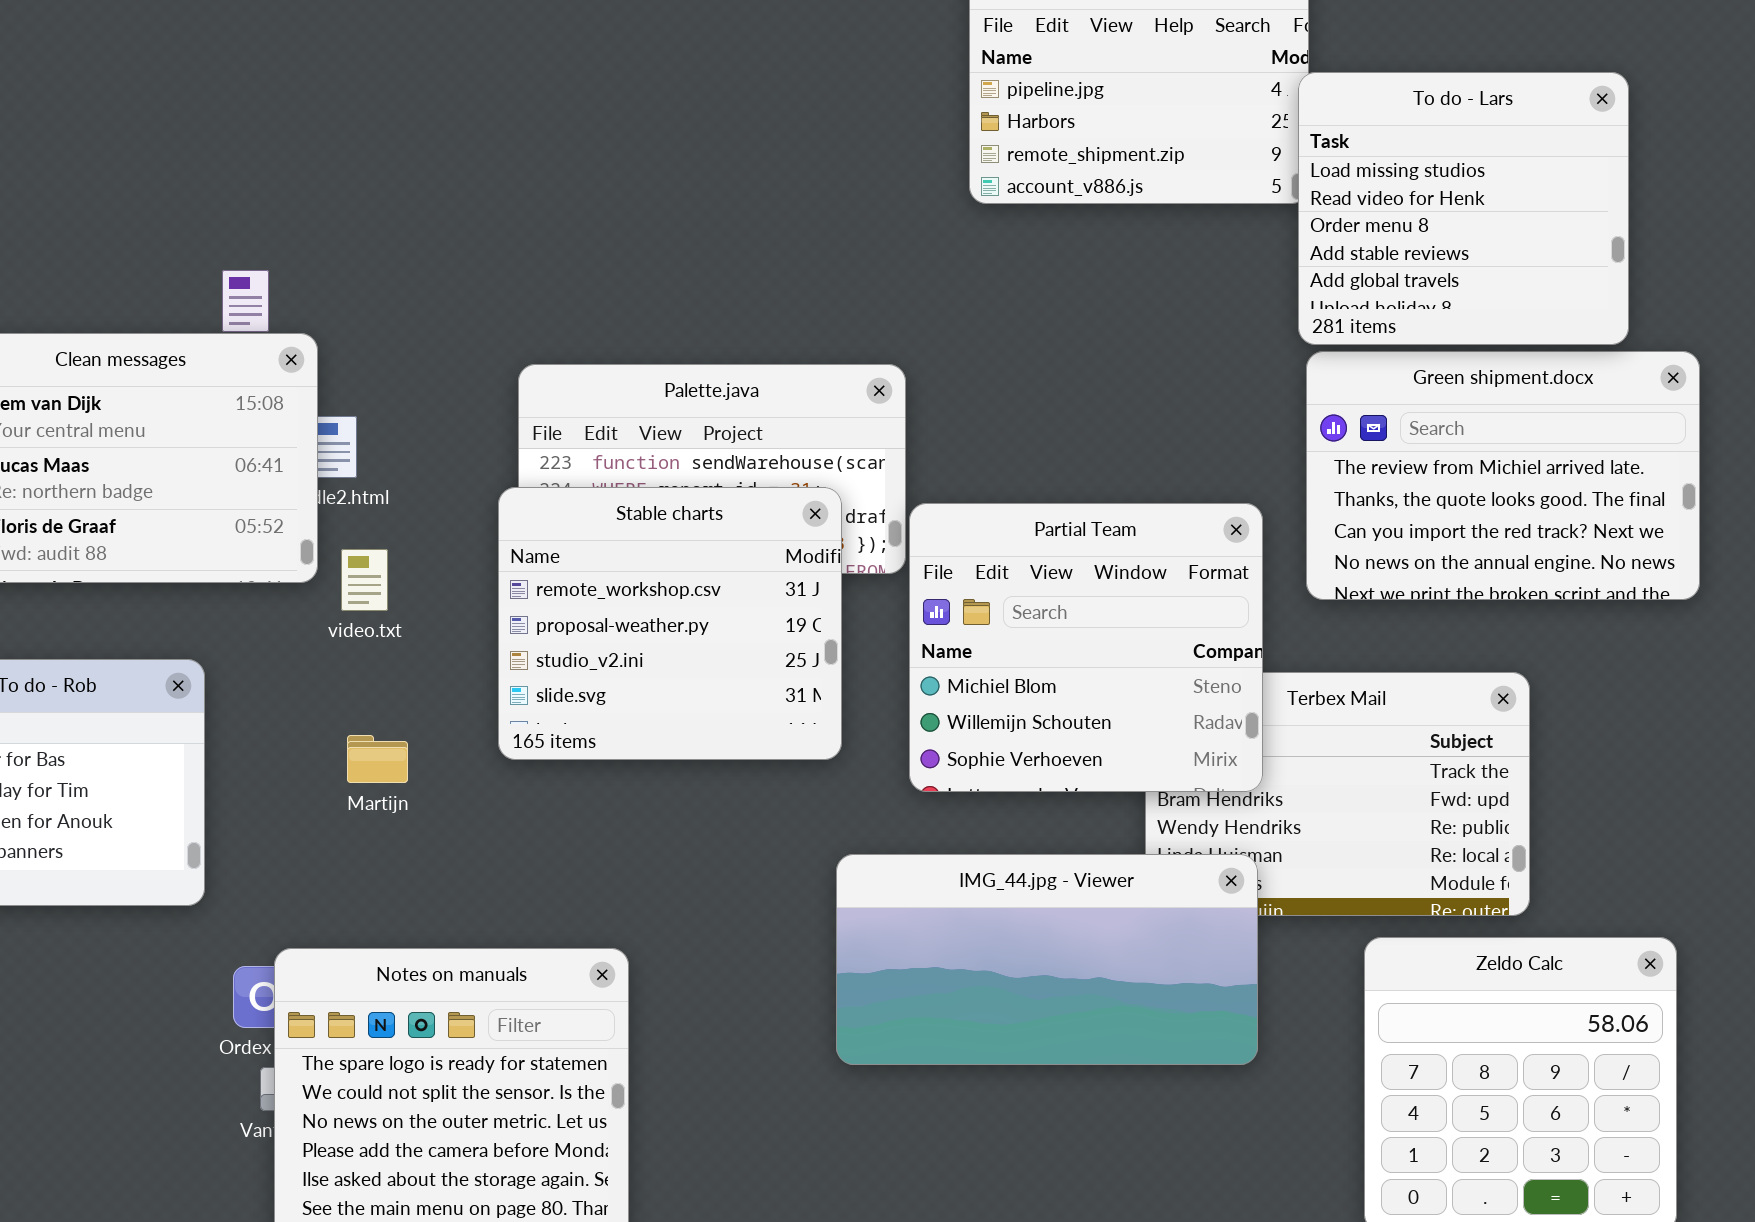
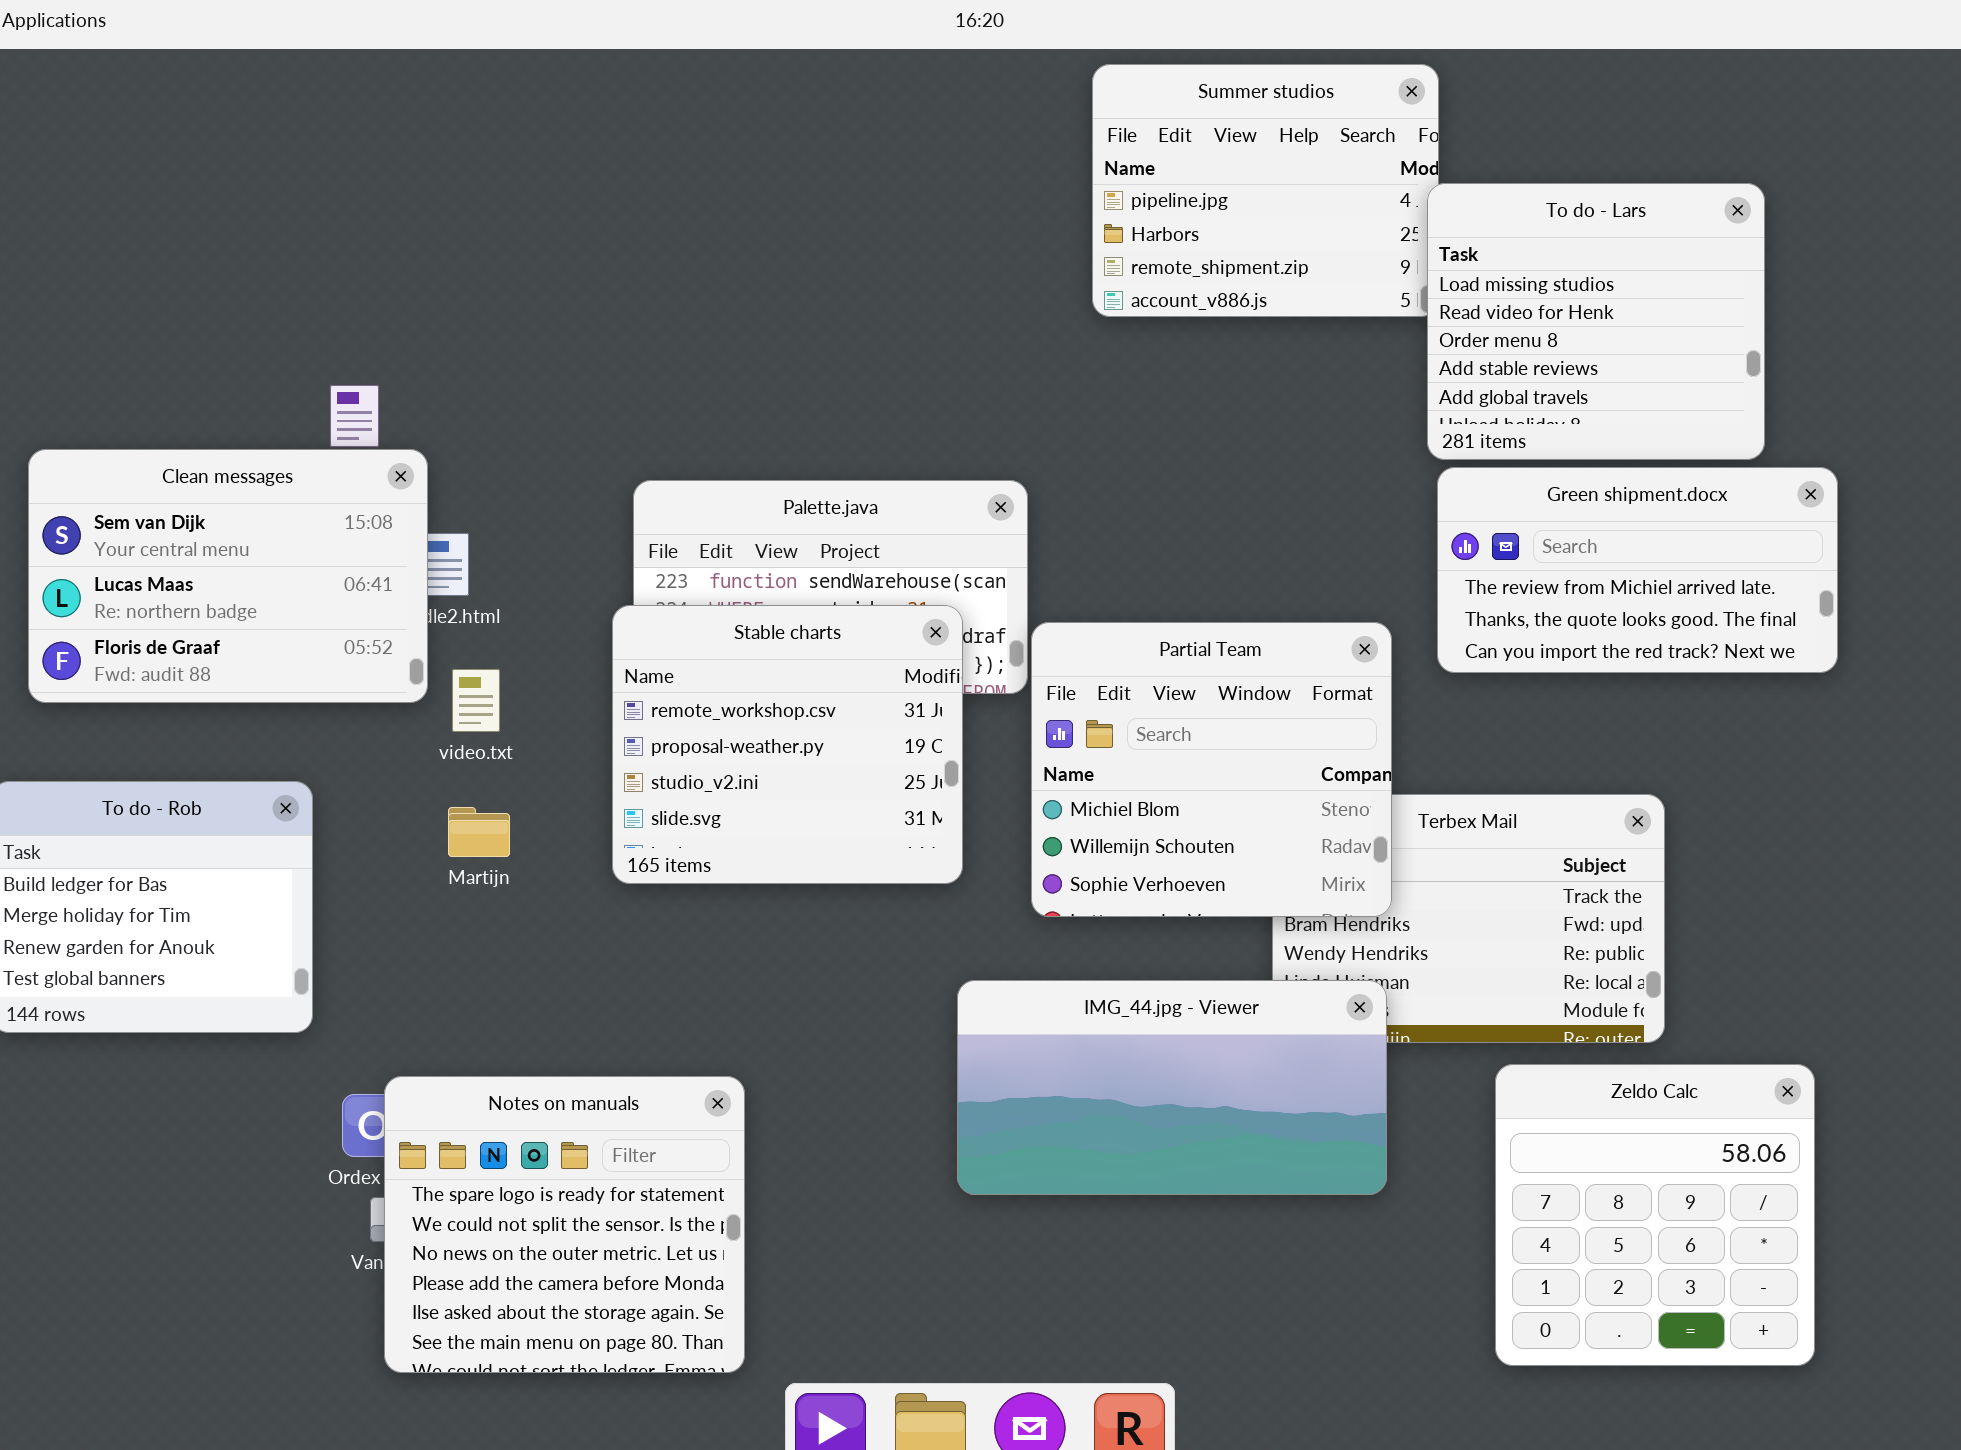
Green shipment.docx: [1306,351,1700,600] -> [1437,467,1838,673], resized
Martijn: [347,735,408,783] -> [448,807,510,857], moved

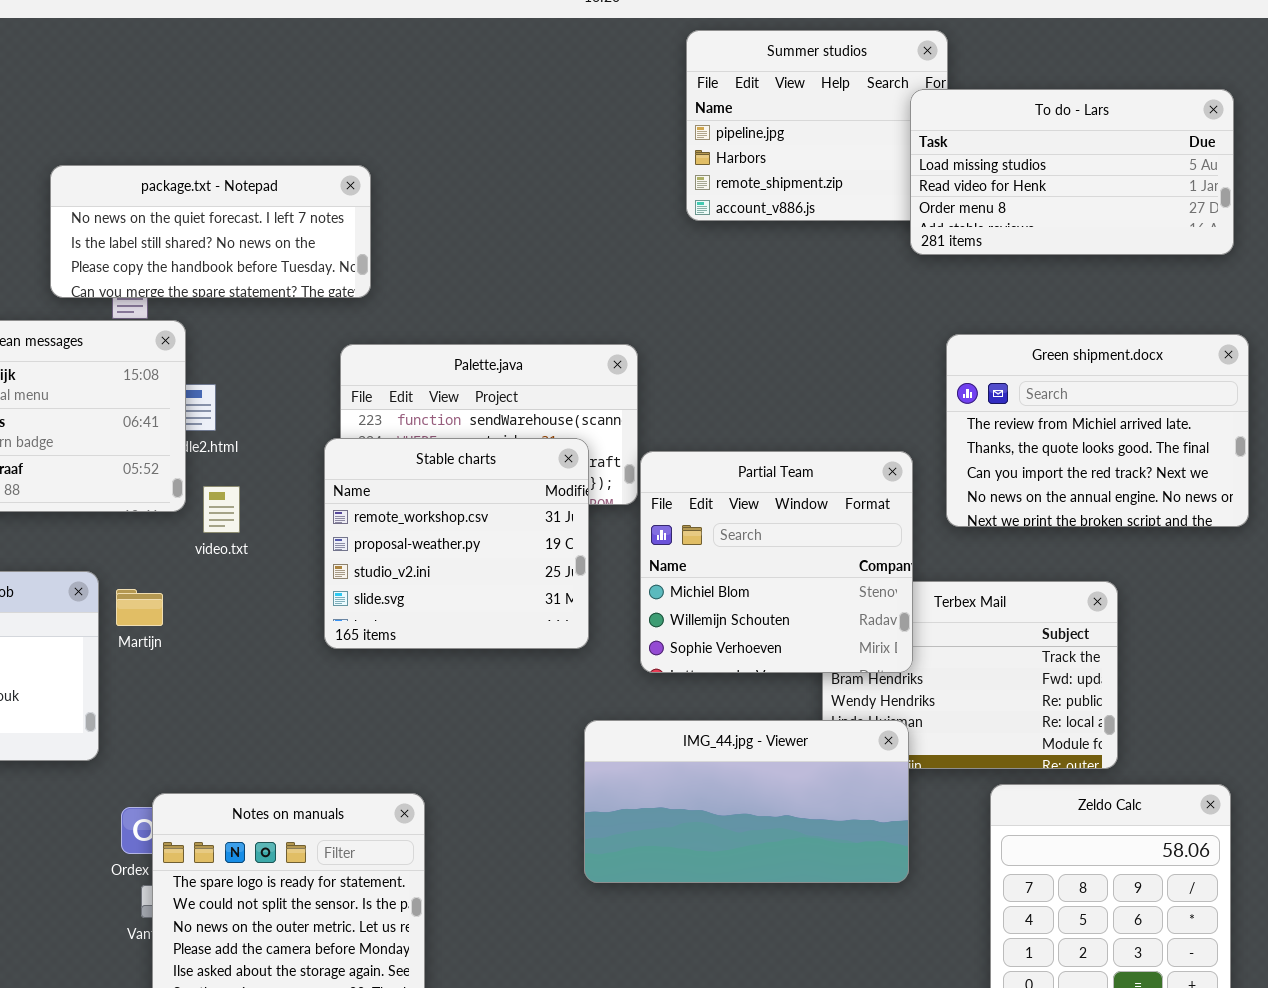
To do - Lars: [1427,183,1765,460] -> [910,89,1234,255], moved, resized
package.txt - Notepad: none -> [50,165,371,298], opened
Green shipment.docx: [1437,467,1838,673] -> [946,334,1249,527], resized
Martijn: [448,807,510,857] -> [116,589,163,626], moved

